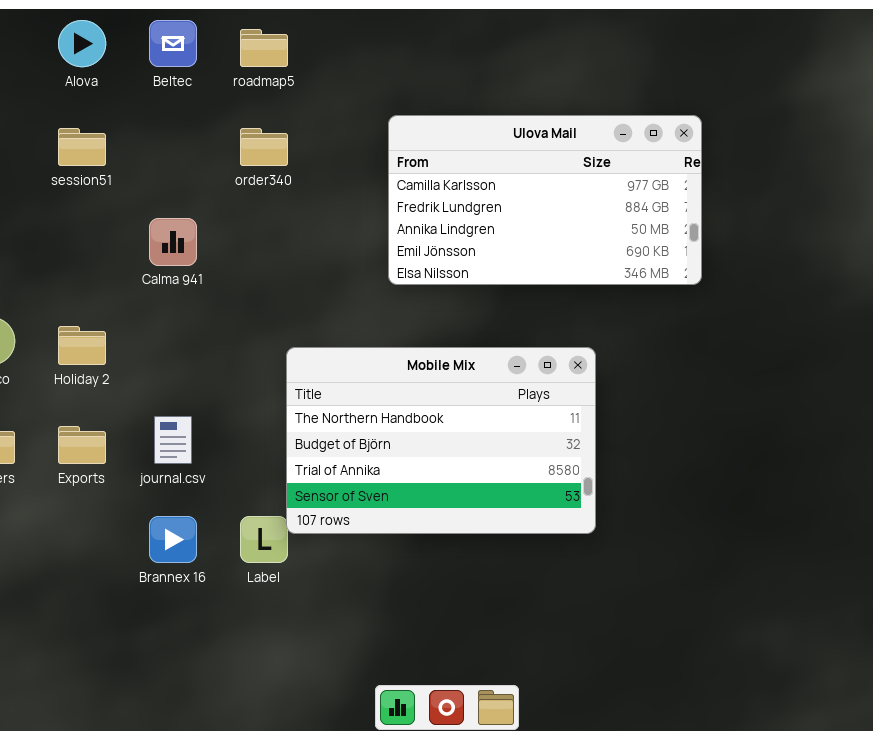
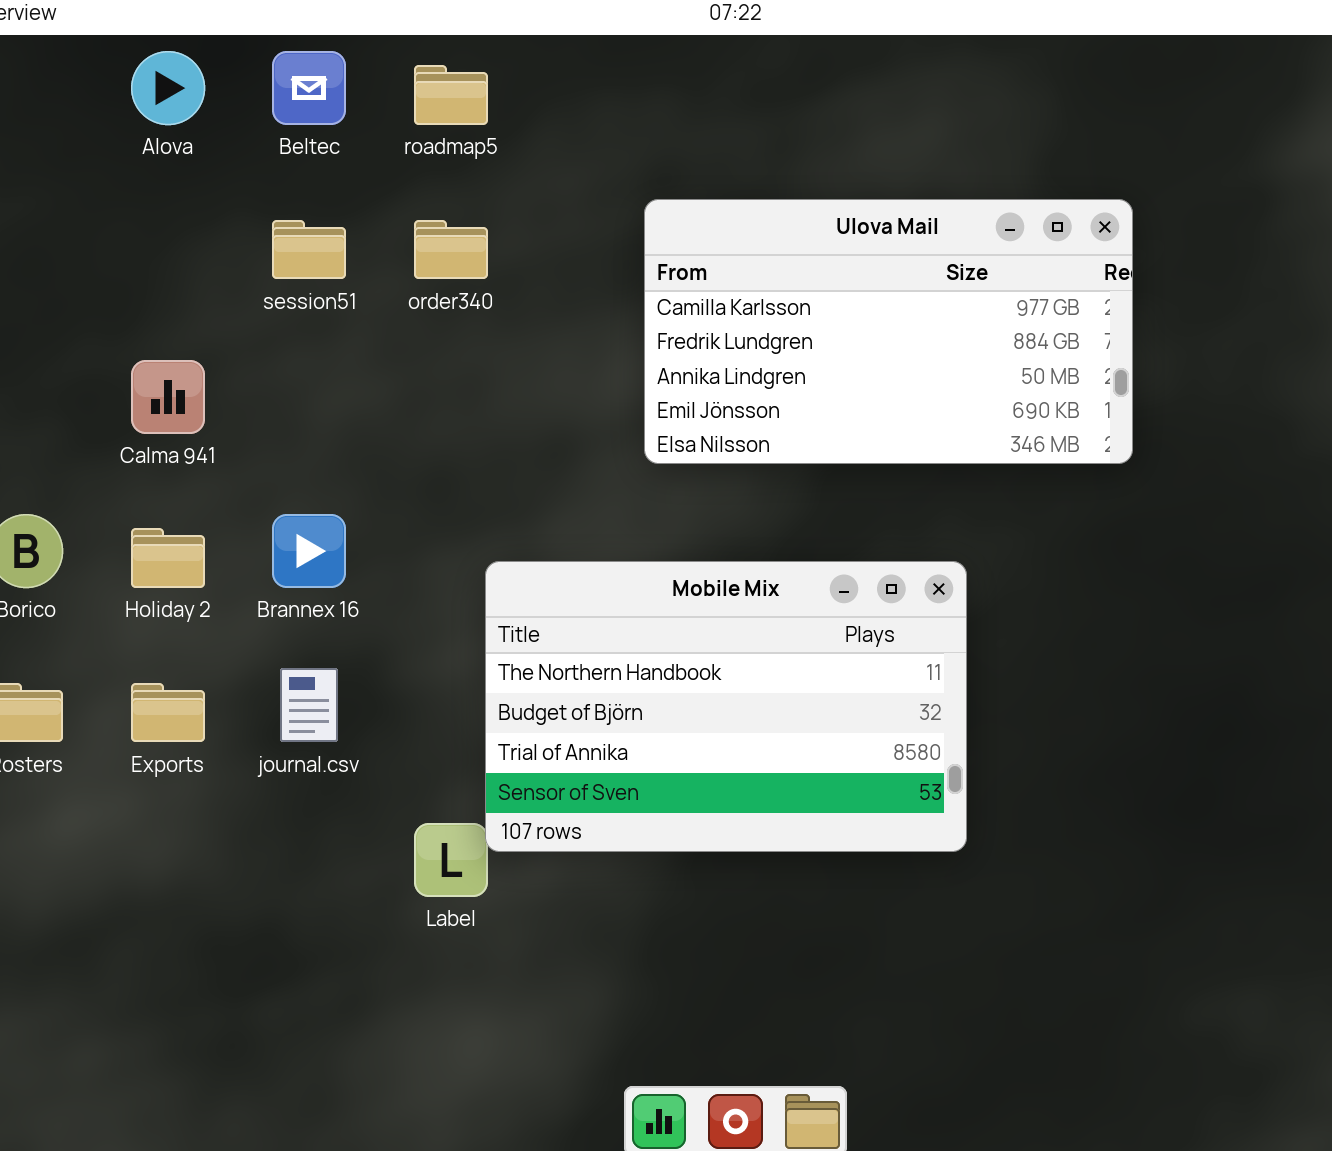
session51: [58,128,106,166] -> [272,220,346,279], moved
Calma 941: [149,218,197,266] -> [131,360,205,434], moved
Brannex 16: [149,516,197,563] -> [272,514,346,588], moved

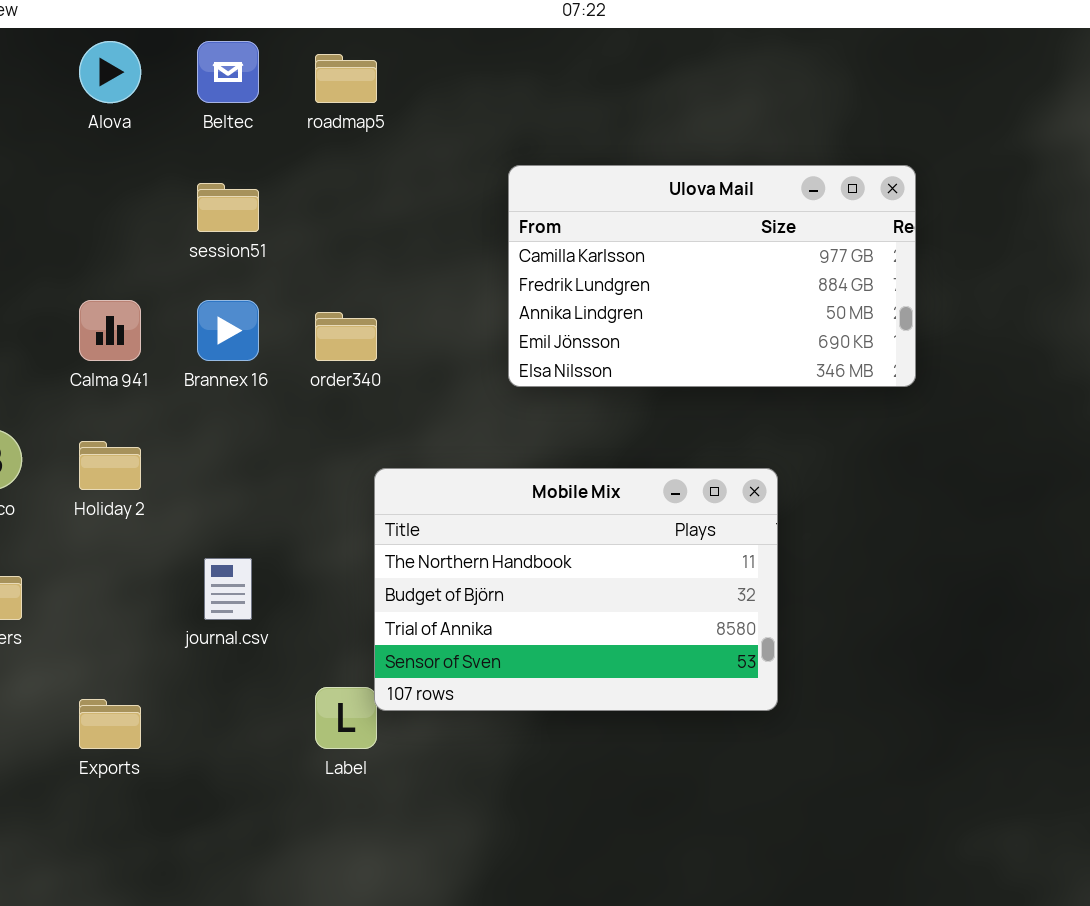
order340: [414,220,488,279] -> [315,312,377,361], moved
Brannex 16: [272,514,346,588] -> [197,300,259,361], moved
Exports: [131,683,205,742] -> [79,699,141,749], moved

